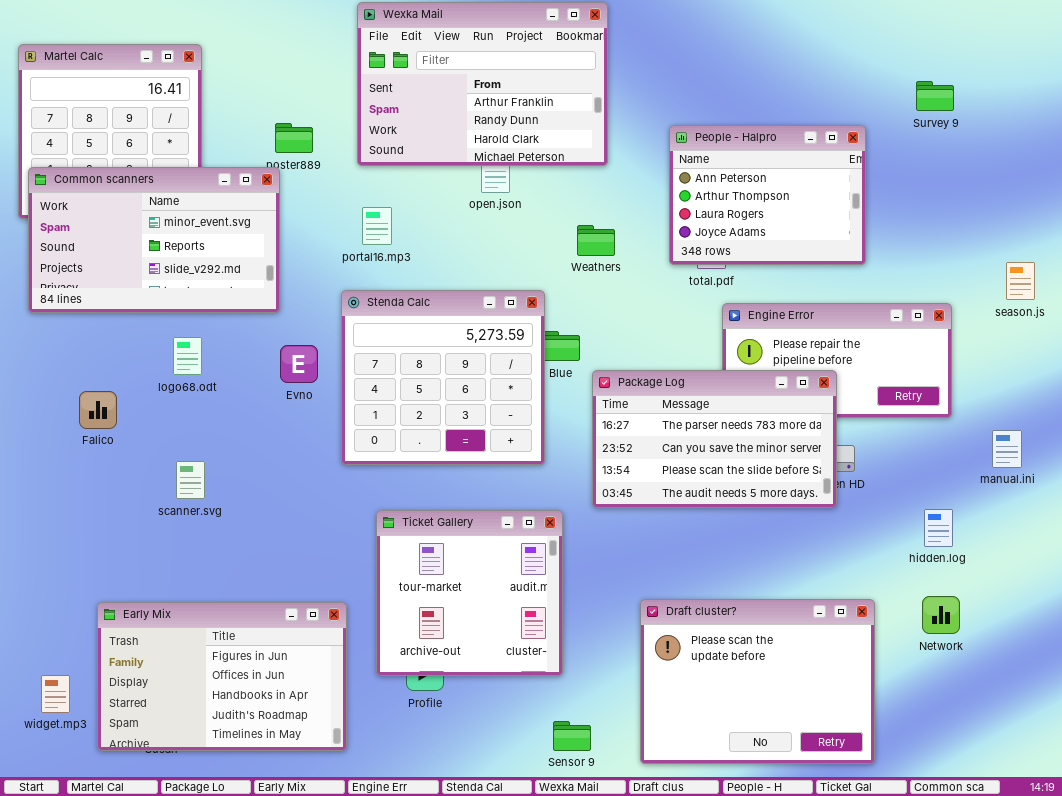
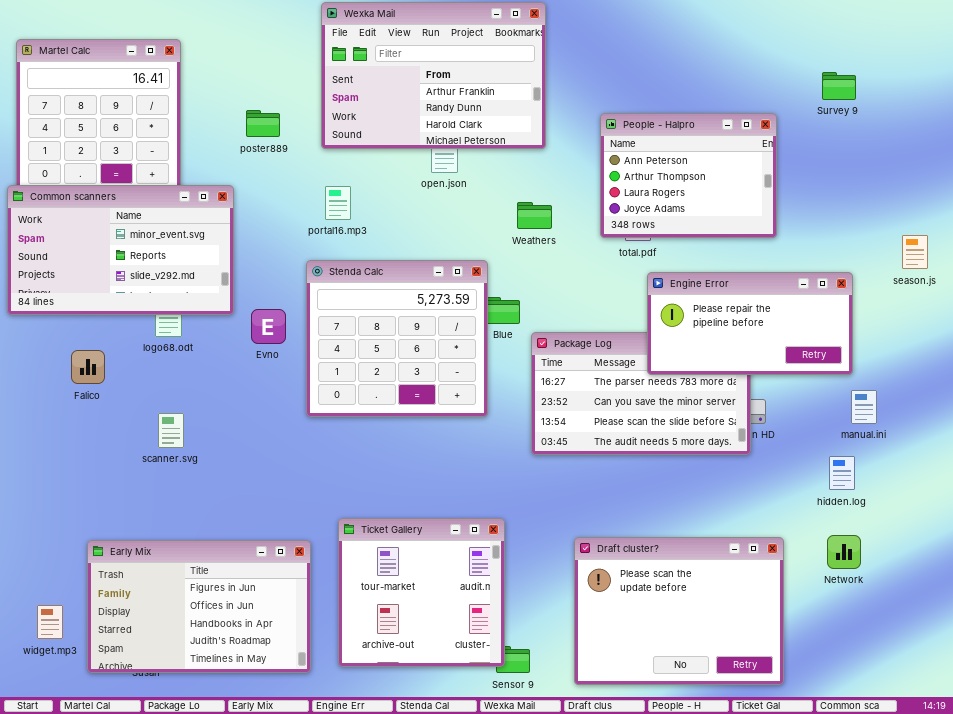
Common scanners: [28,167,280,313] -> [7,185,234,315], moved
Engine Error: [722,303,952,418] -> [647,272,853,375], raised
manual.ini: [992,430,1022,468] -> [851,390,877,424], moved
Ticket Gallery: [376,510,563,676] -> [338,518,505,667], moved

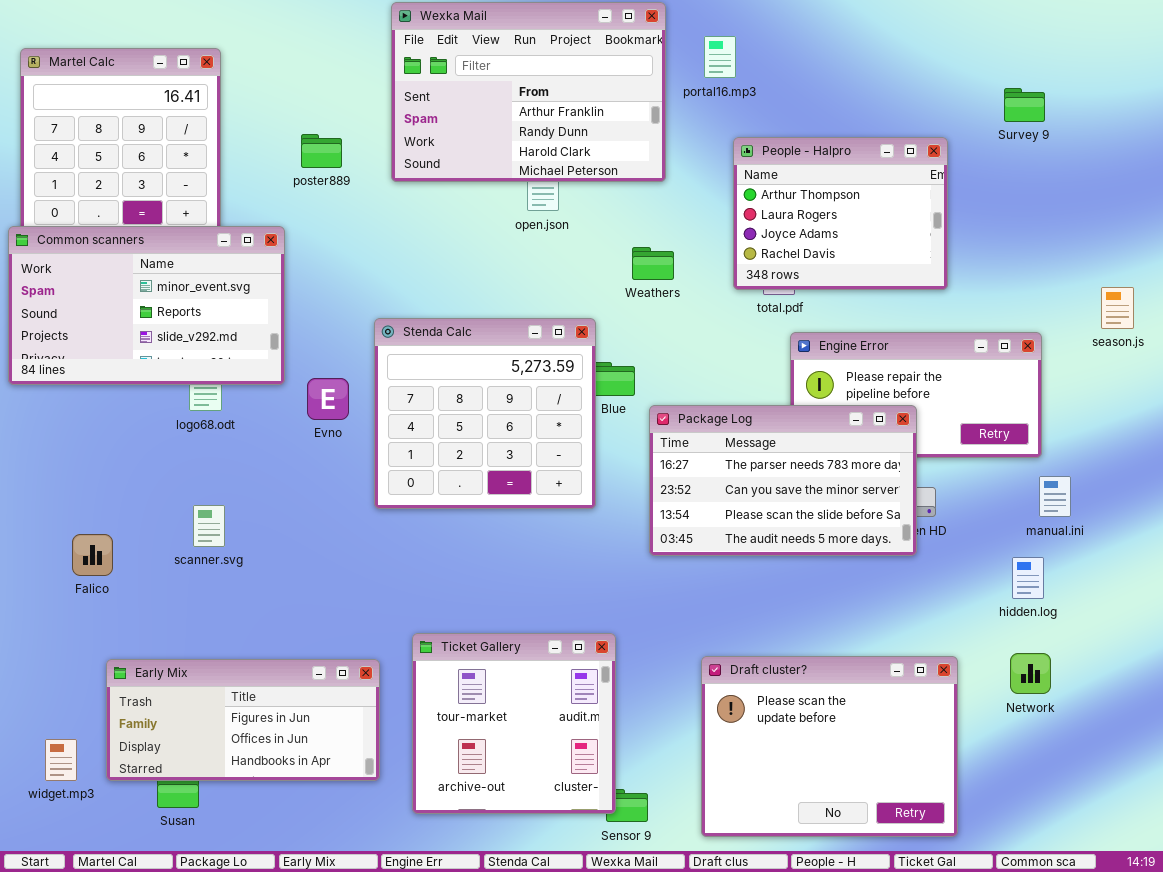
People - Halpro: [600,113,777,238] -> [733,137,948,290], scrolled down 1 row
portal16.mp3: [325,186,351,220] -> [704,36,736,78], moved
Package Log: [531,332,751,455] -> [649,405,917,556], raised
Falico: [71,350,105,384] -> [72,534,113,576], moved
Early Mix: [87,540,311,673] -> [106,659,380,781], resized

